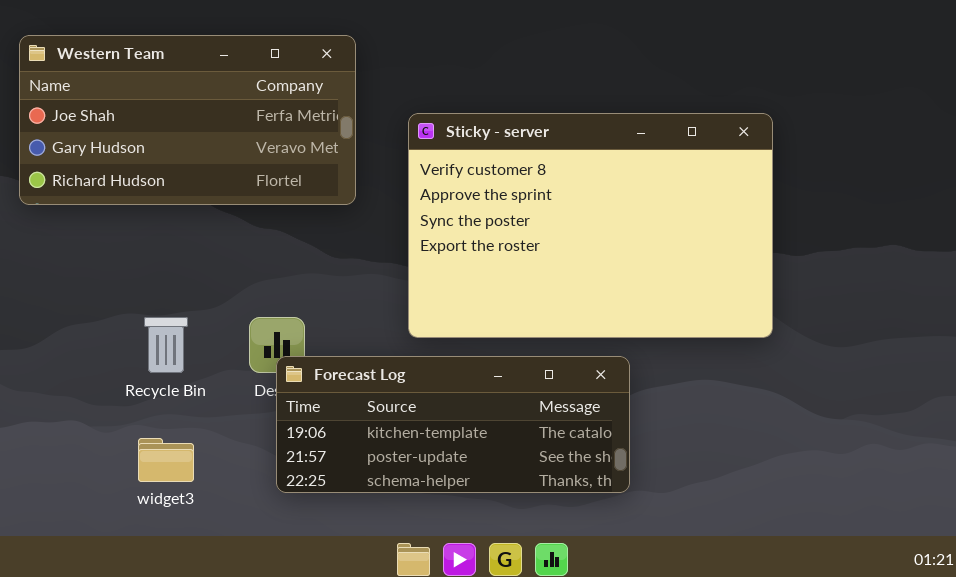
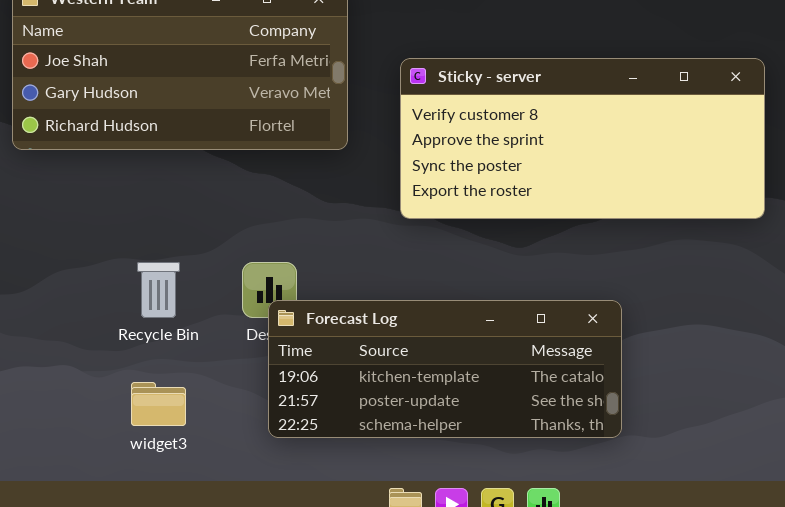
Sticky - server: [408,113,773,338] -> [400,58,765,219], resized

